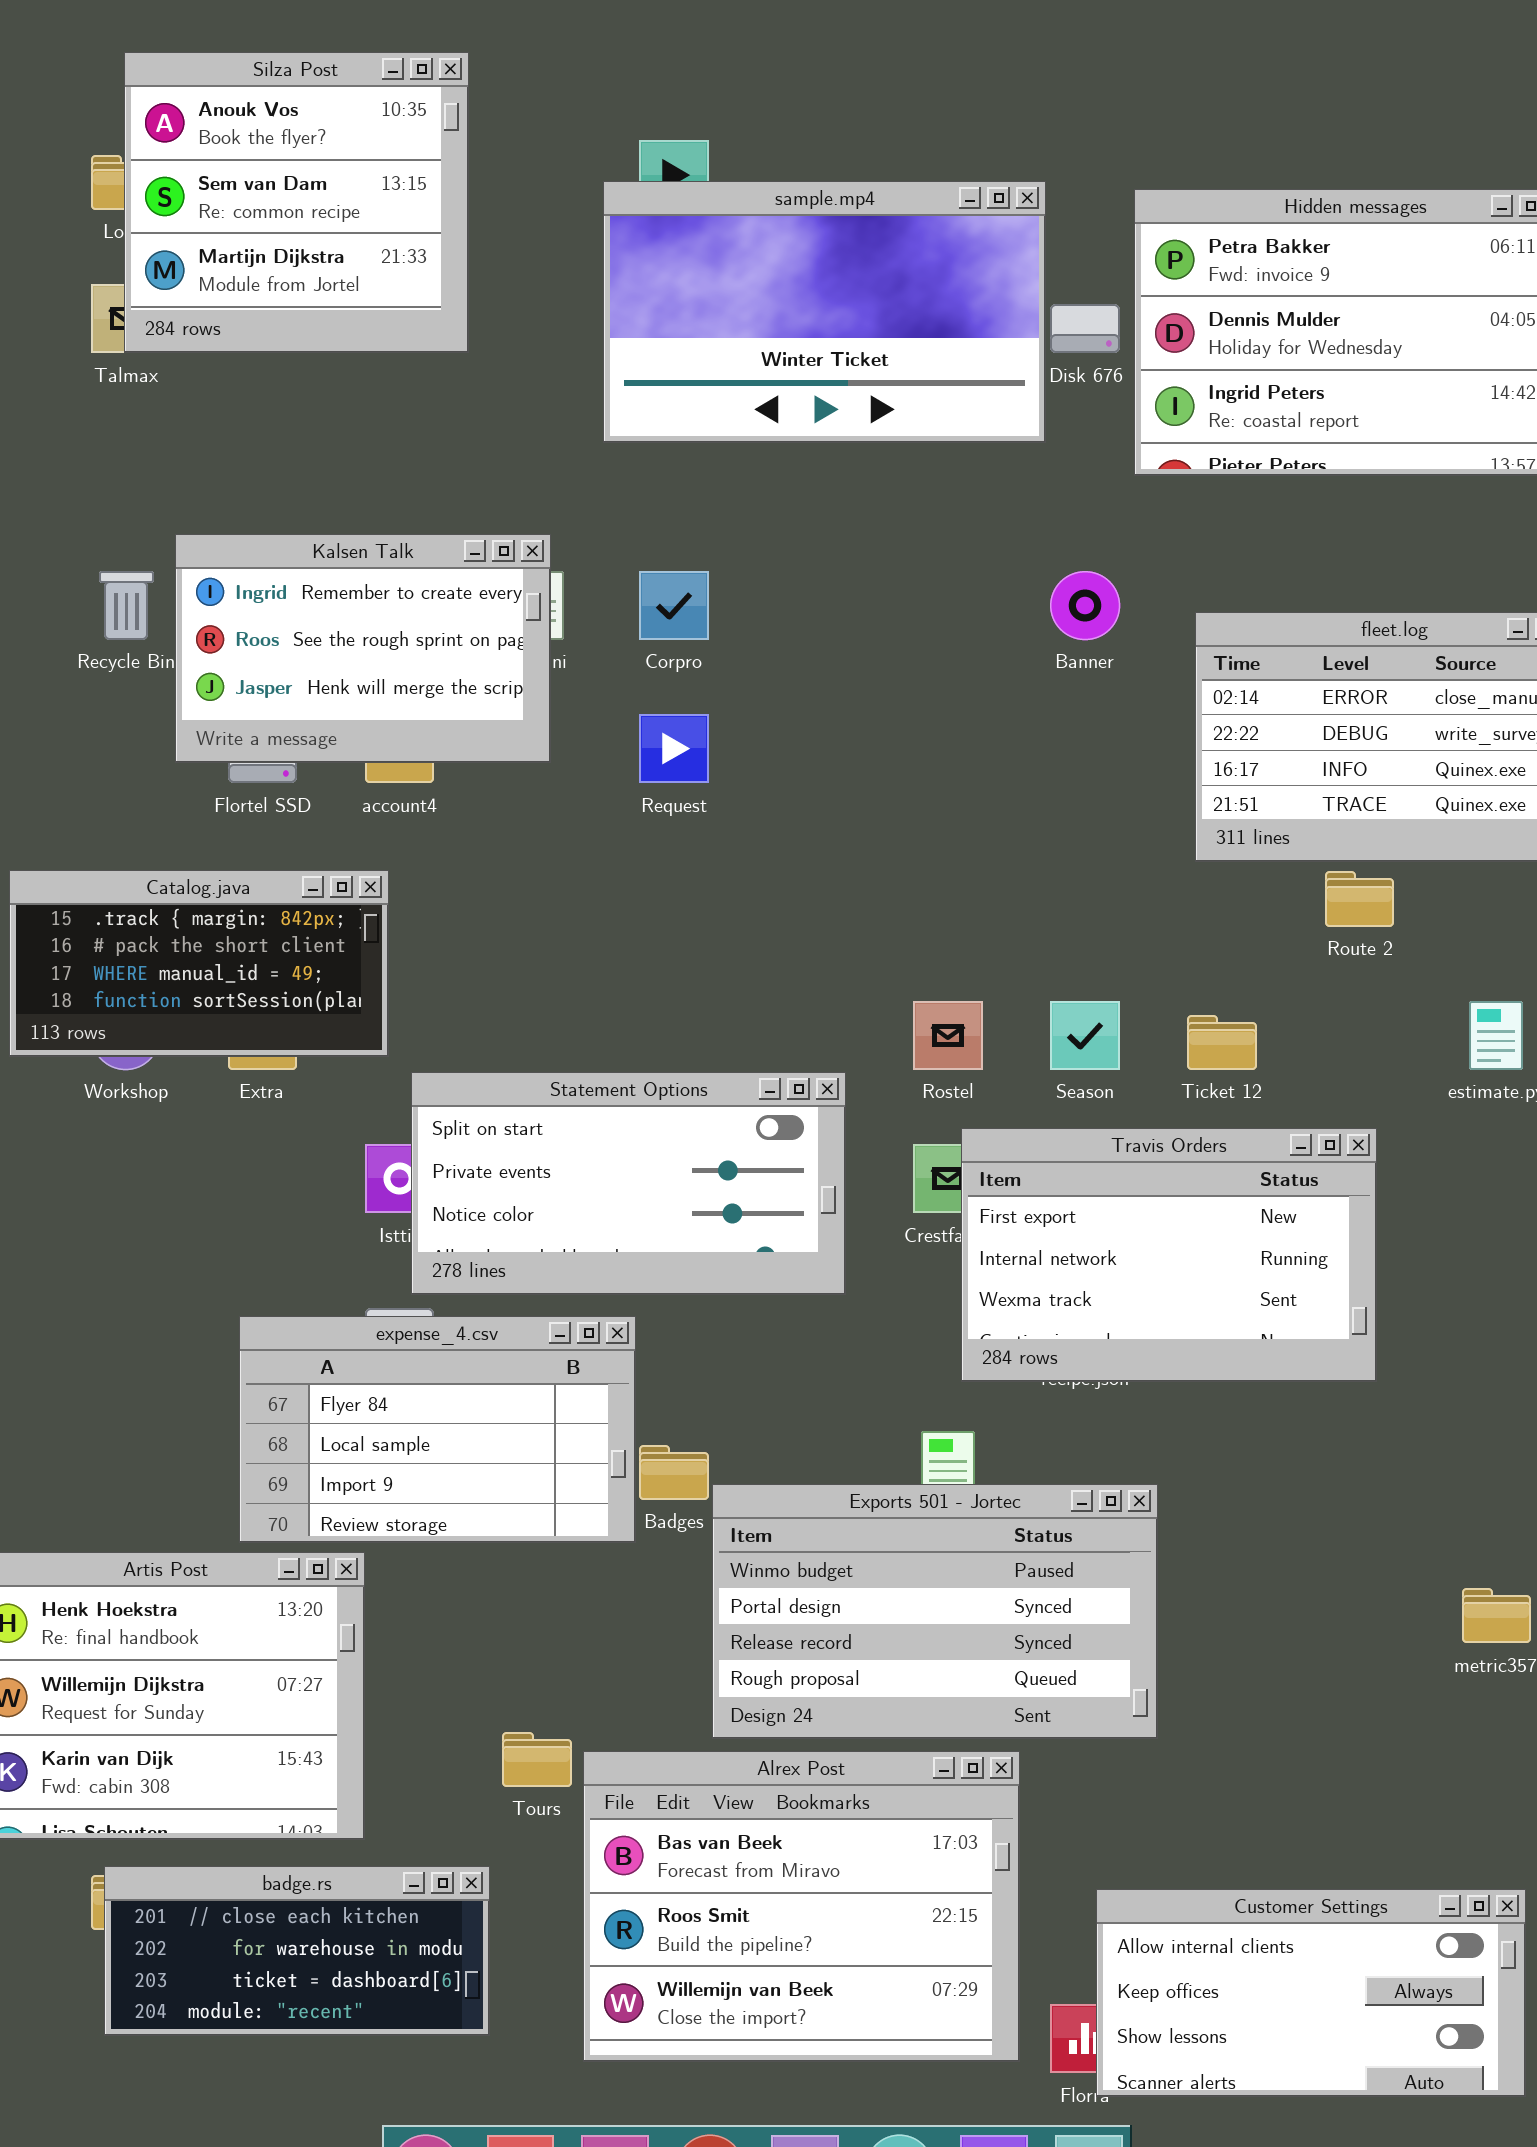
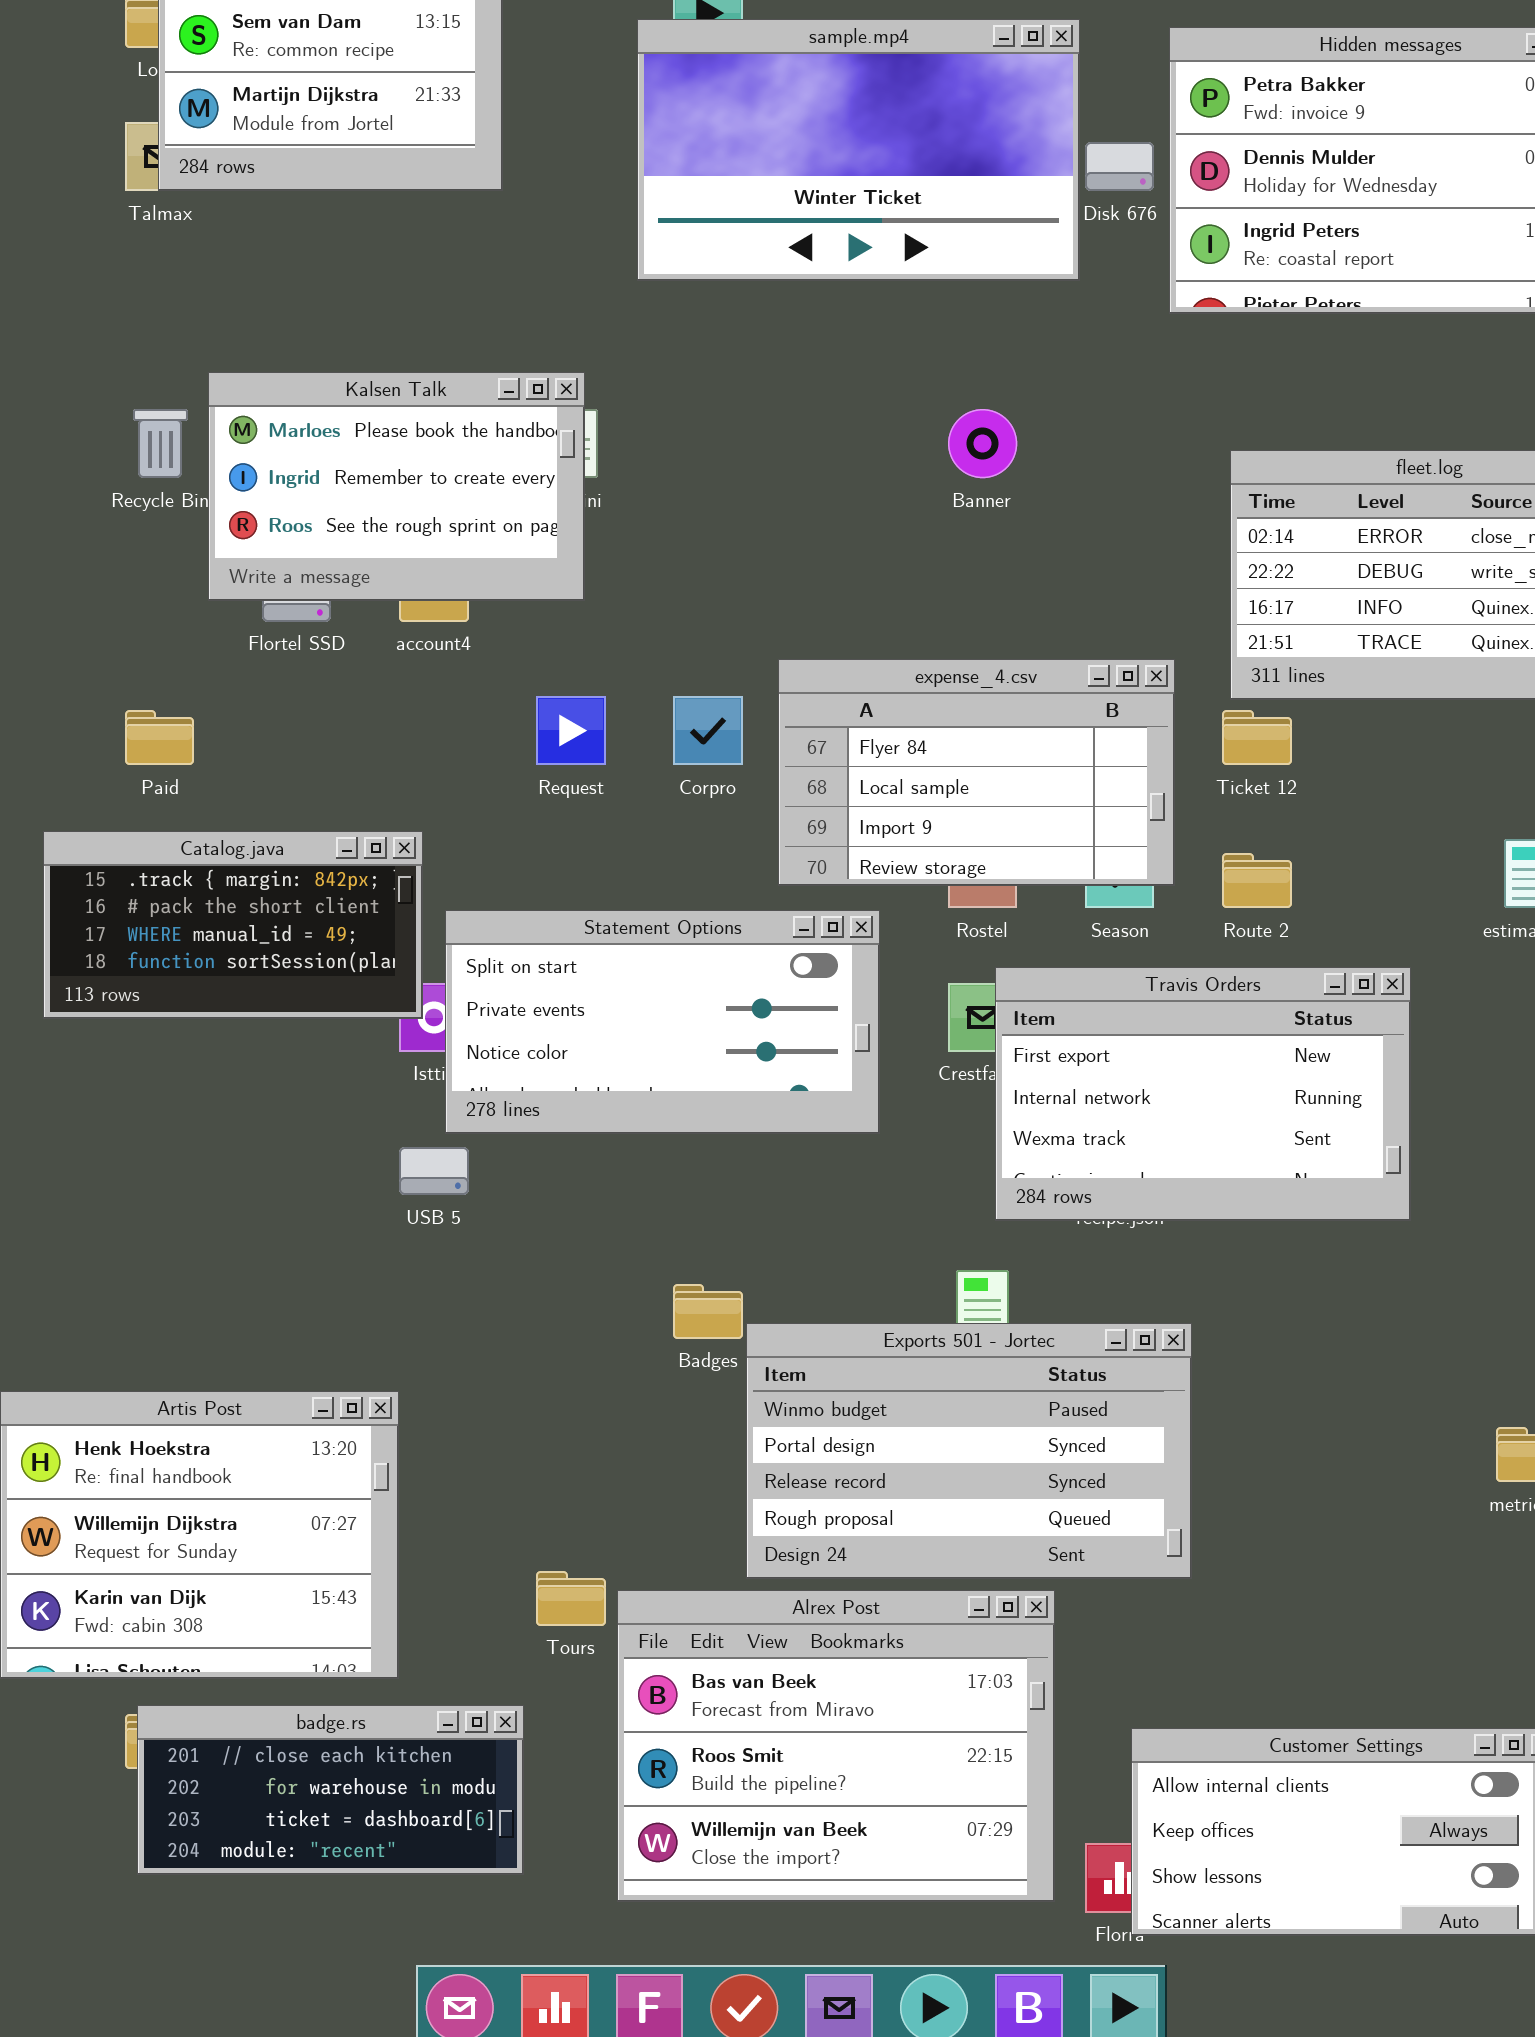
Kalsen Talk: [175,534,551,763] -> [208,372,585,601], scrolled up 1 row
Corpro: [639,571,709,640] -> [673,696,743,765], moved
Banner: [1050,571,1120,640] -> [948,409,1017,478], moved
Request: [639,714,709,783] -> [536,696,606,765], moved
Catalog.java: [9,870,389,1057] -> [43,831,423,1019], moved
Route 2: [1325,871,1394,927] -> [1222,853,1292,908], moved
Ticket 12: [1187,1015,1257,1070] -> [1222,710,1292,765], moved
expense_4.csv: [239,1316,636,1543] -> [778,659,1175,886], moved

